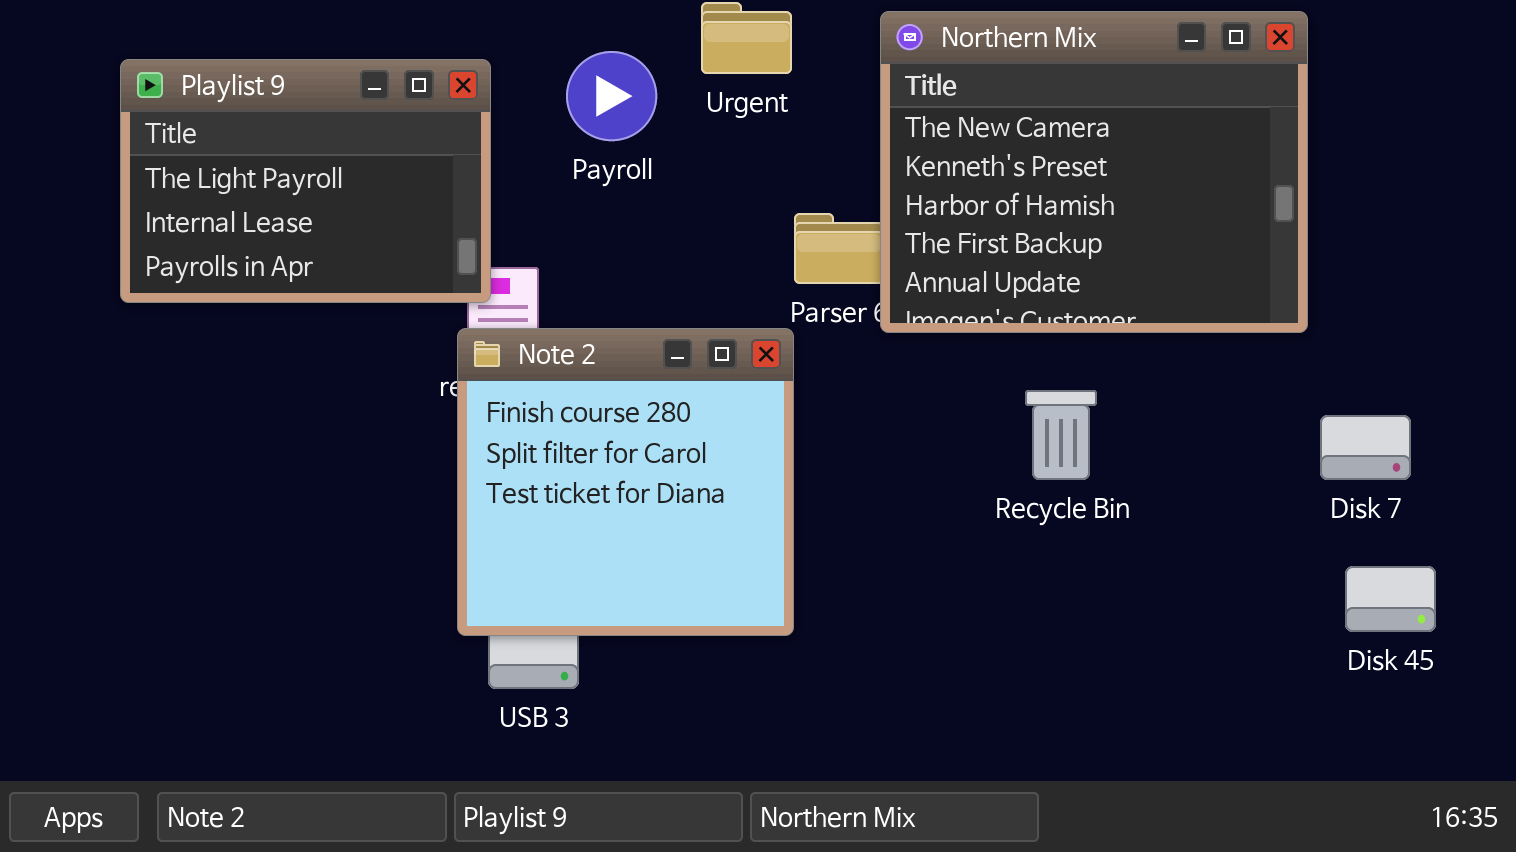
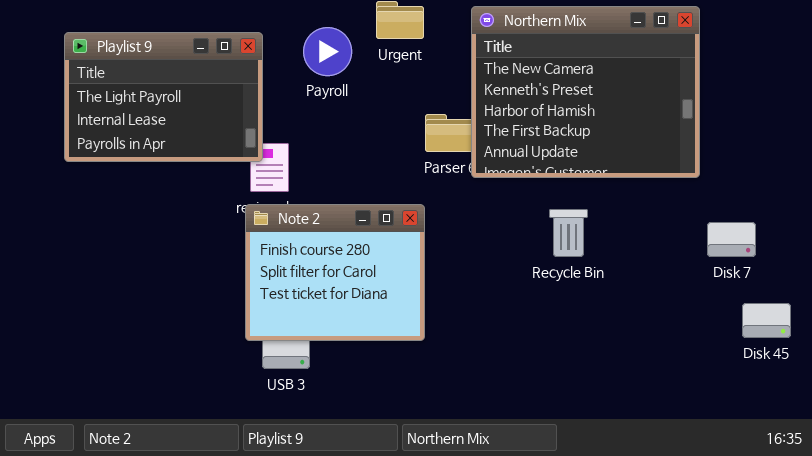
Note 2: [457,328,794,636] -> [245,204,425,341], resized
Disk 45: [1345,566,1436,632] -> [742,303,791,338], moved

